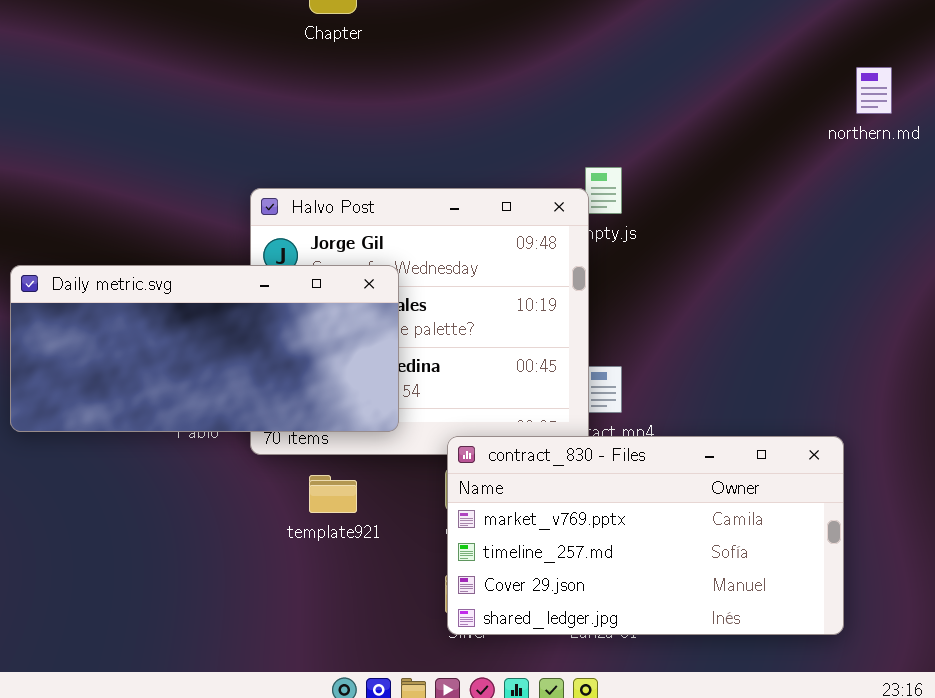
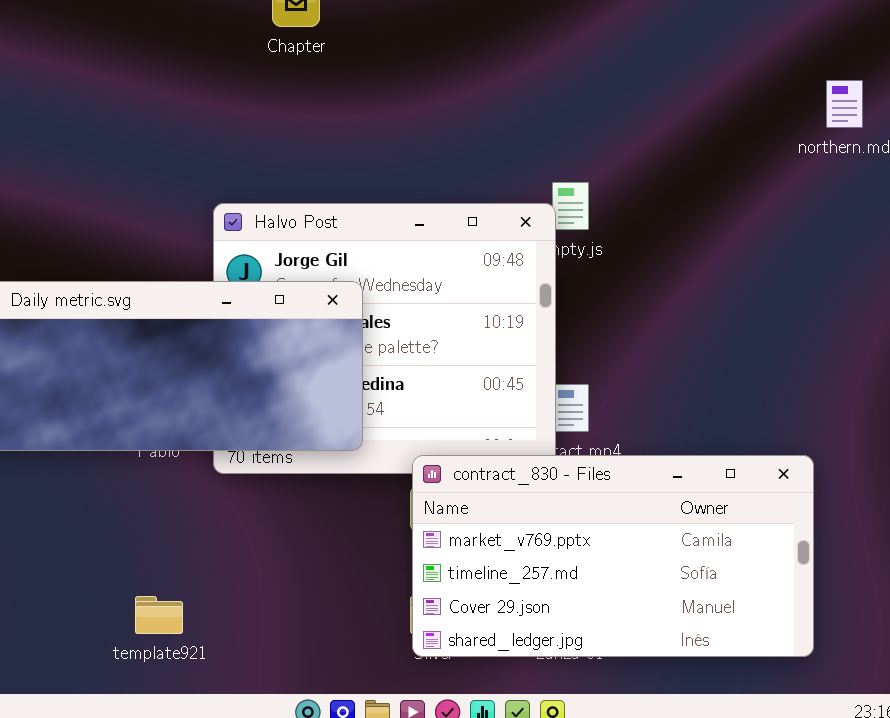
template921: [309,475,357,513] -> [135,596,183,634], moved

